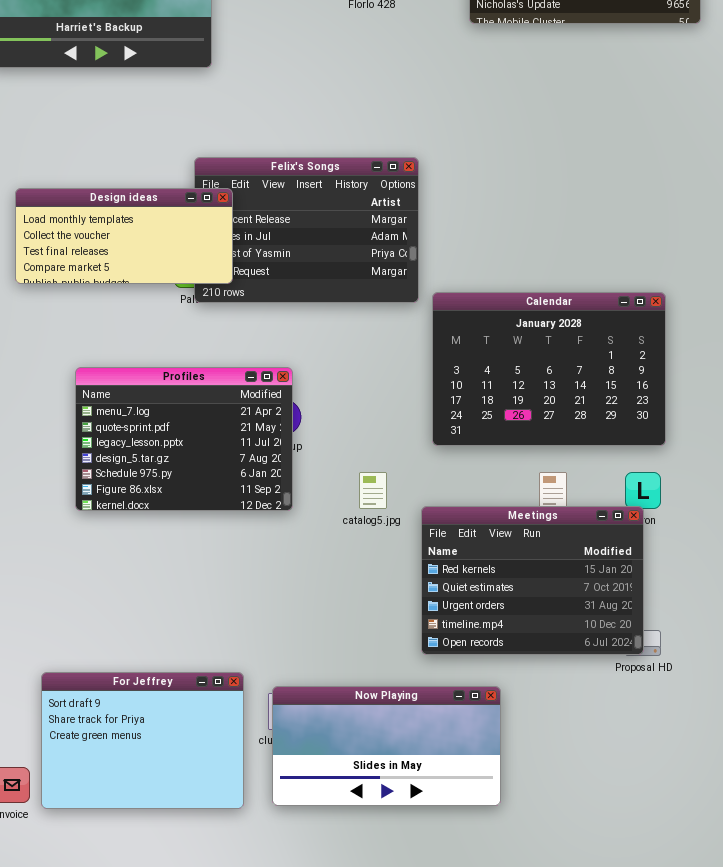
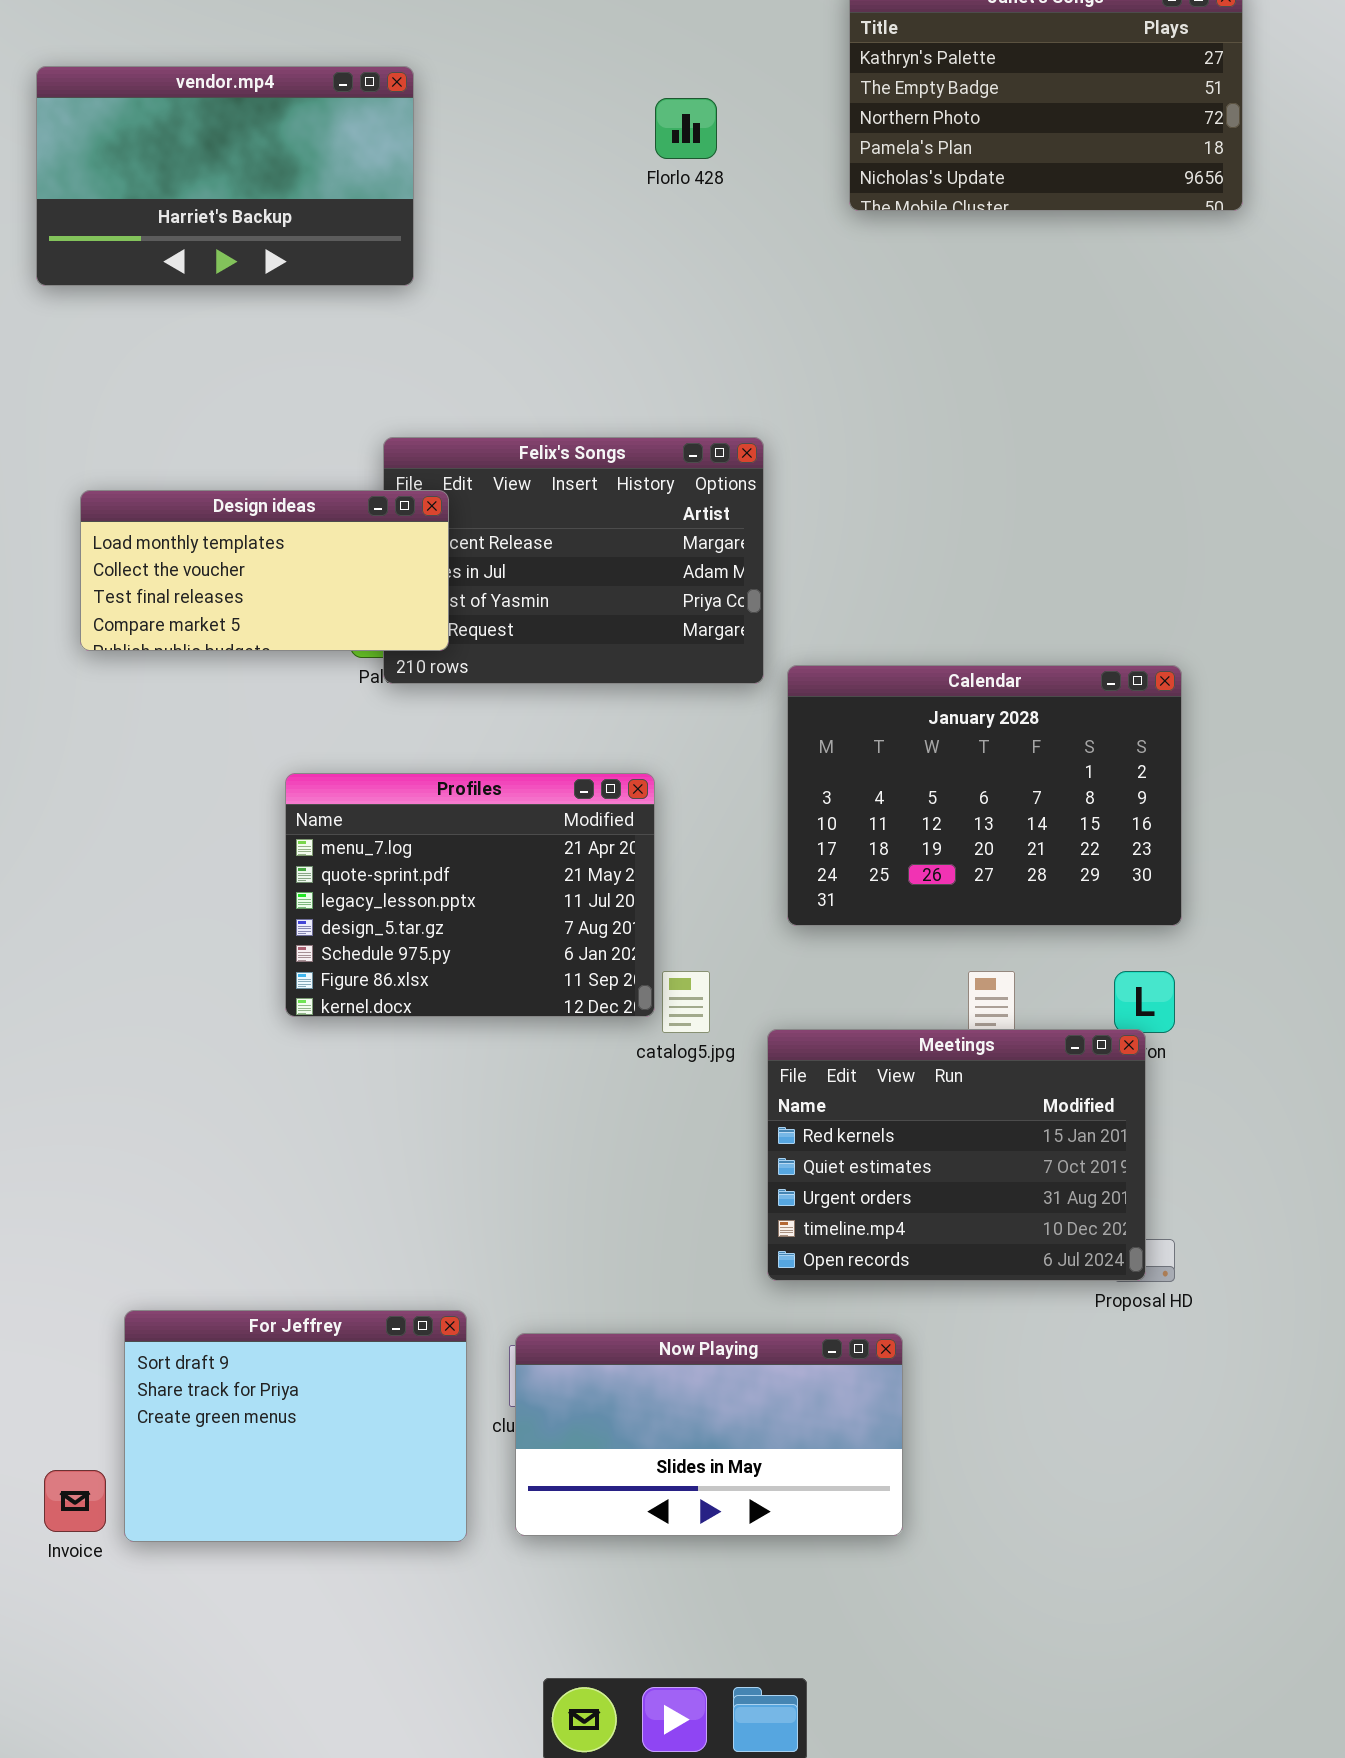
Profiles: [75,367,293,511] -> [285,773,655,1017], moved

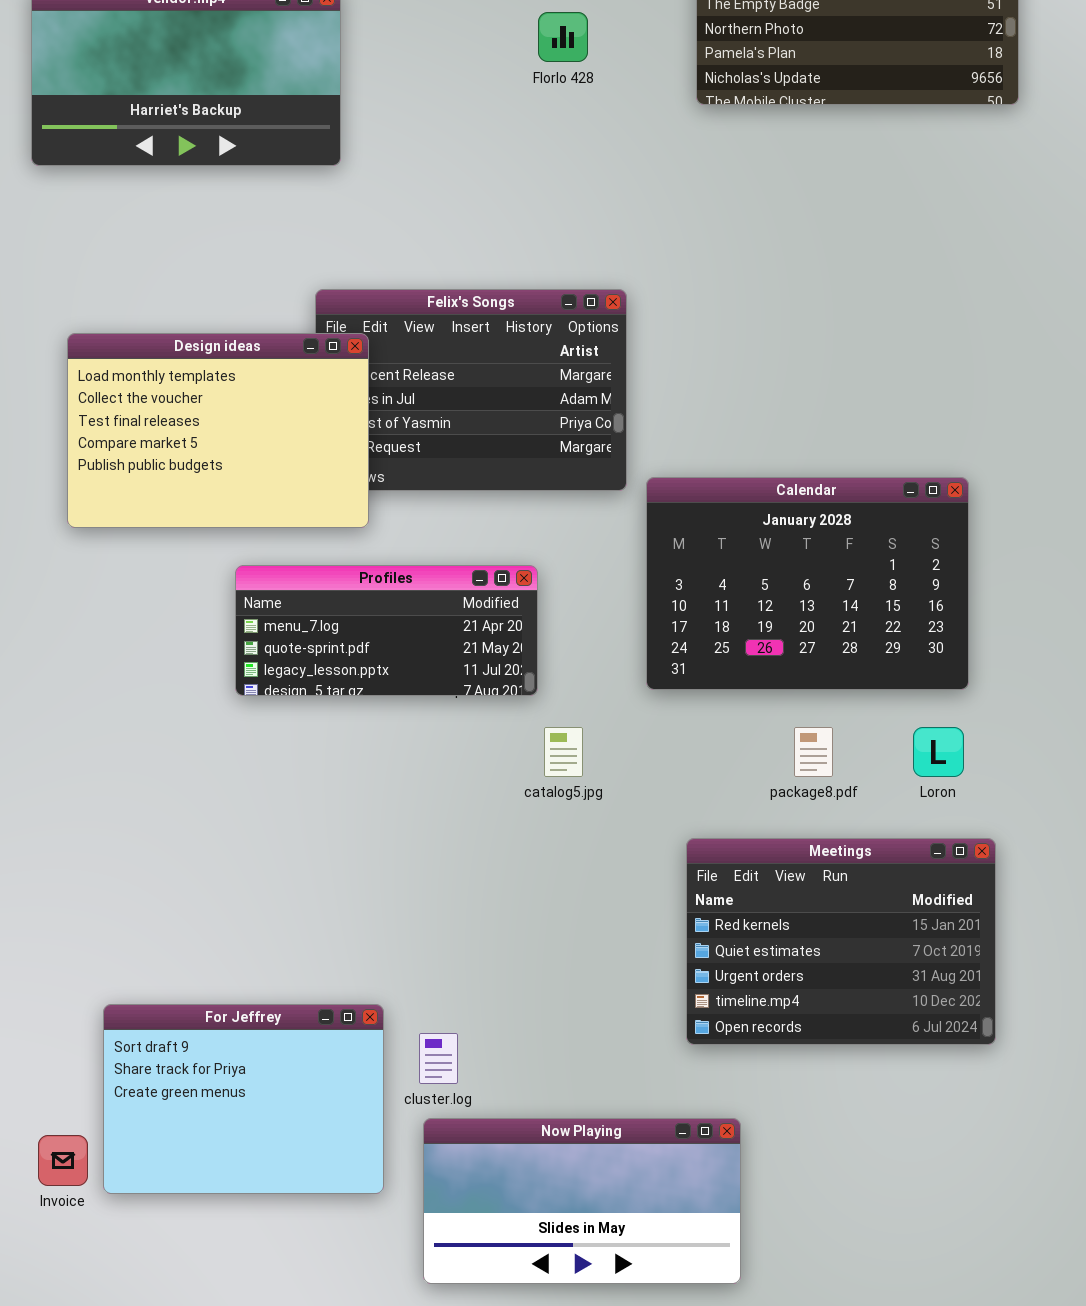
Design ideas: [80,490,449,651] -> [67,333,369,528], resized
Profiles: [285,773,655,1017] -> [235,565,538,696], resized
Meetings: [767,1029,1146,1281] -> [686,838,996,1045], moved
Now Playing: [515,1333,903,1536] -> [423,1118,741,1284], moved

